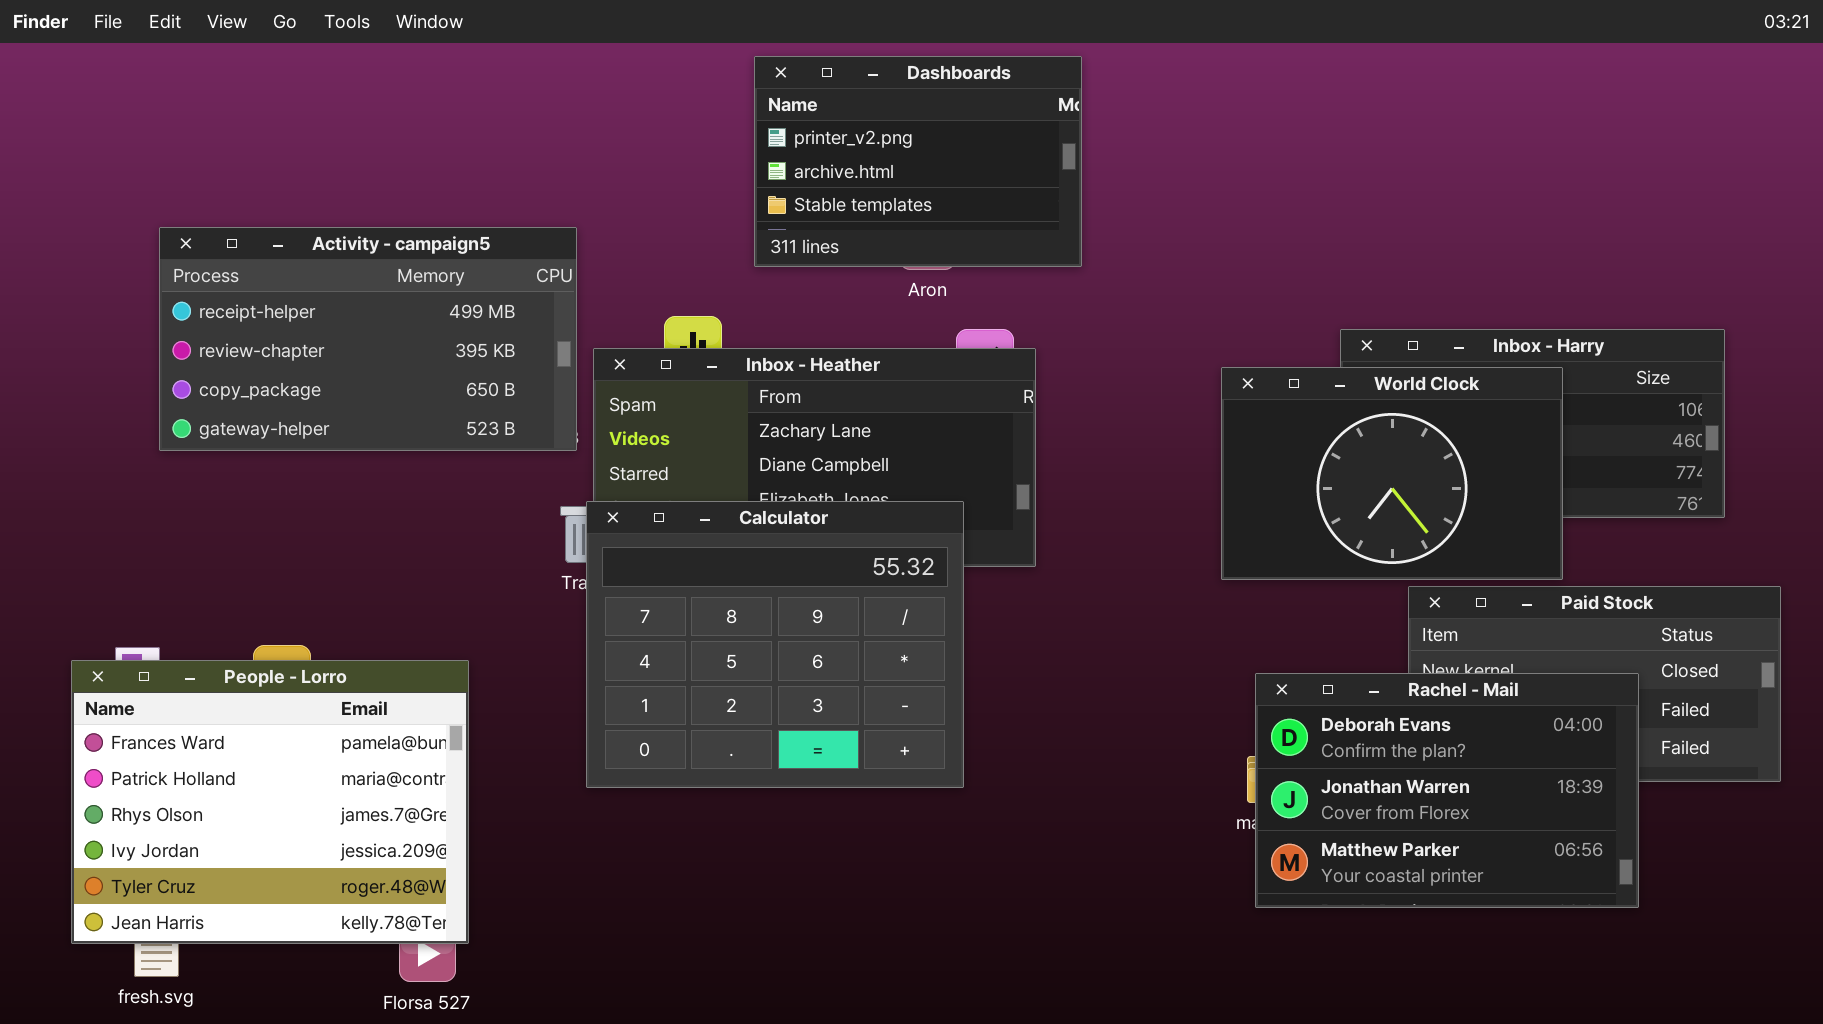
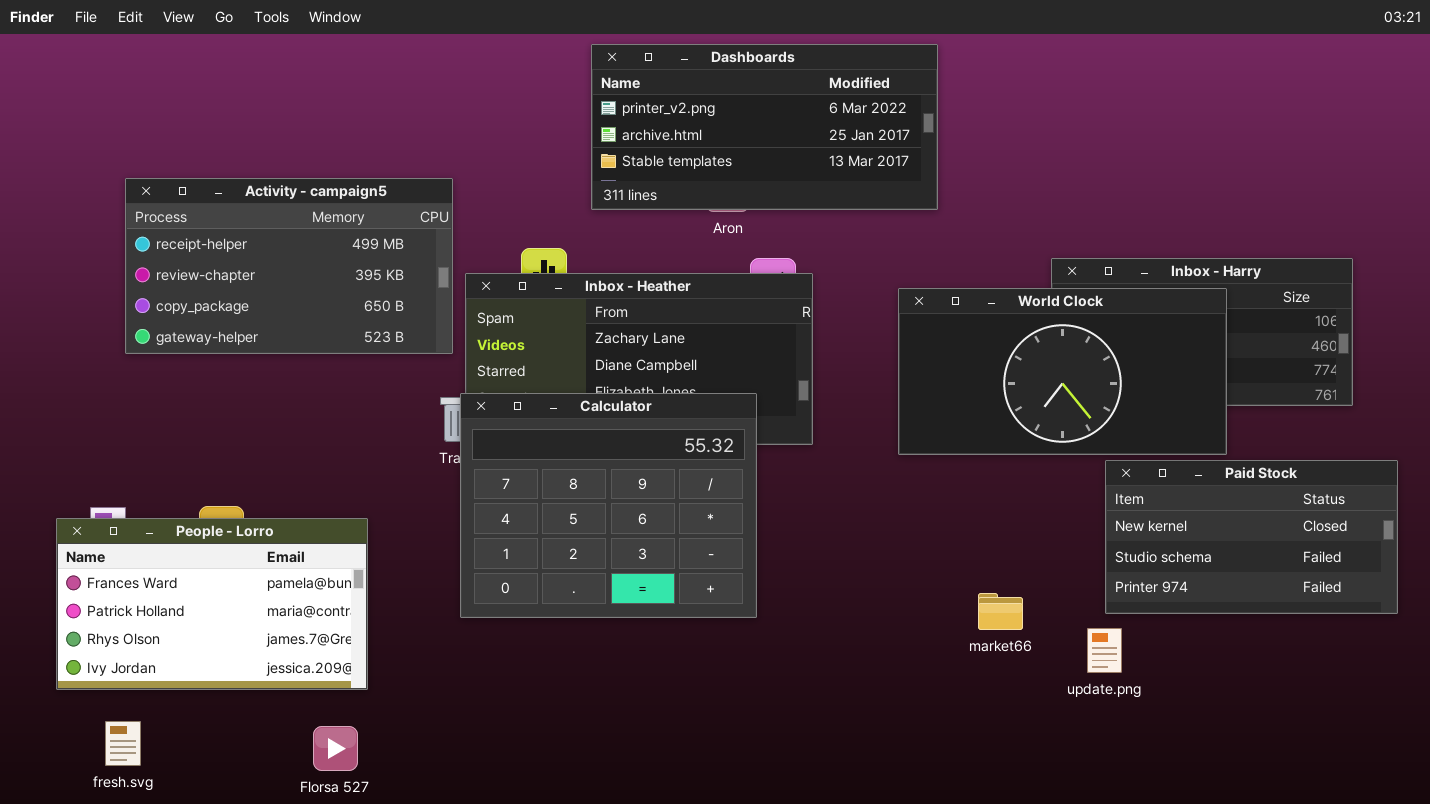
Dashboards: [754,56,1082,267] -> [591,44,938,210], resized
World Clock: [1221,367,1563,580] -> [898,288,1227,455], resized
People - Lorro: [71,660,469,944] -> [56,518,368,690], resized
Rachel - Mail: [1255,673,1639,908] -> none, closed

